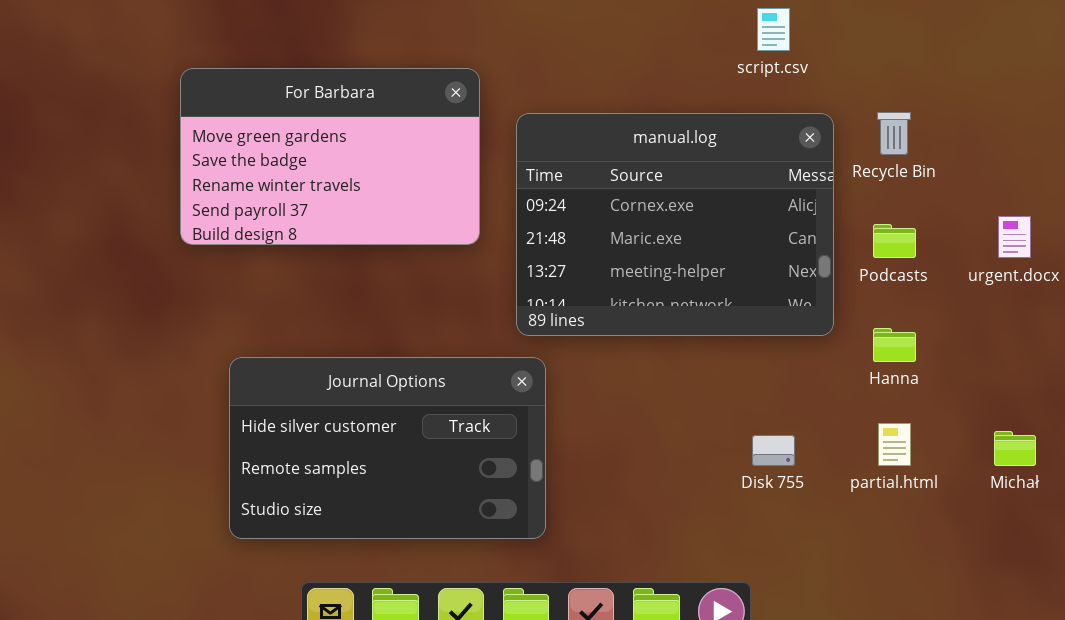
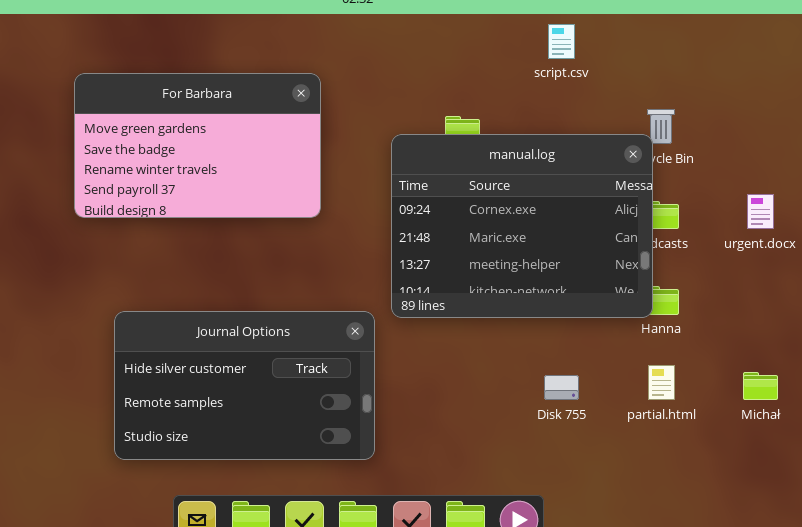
manual.log: [516,113,834,336] -> [391,134,653,318], moved

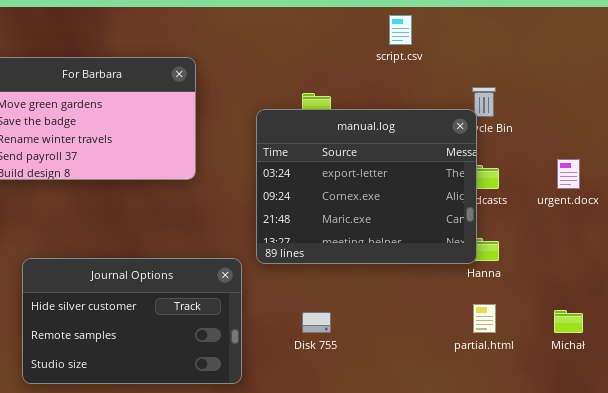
manual.log: [391,134,653,318] -> [256,109,477,264], scrolled up 1 row
Disk 755: [544,375,579,400] -> [302,312,331,333], moved

